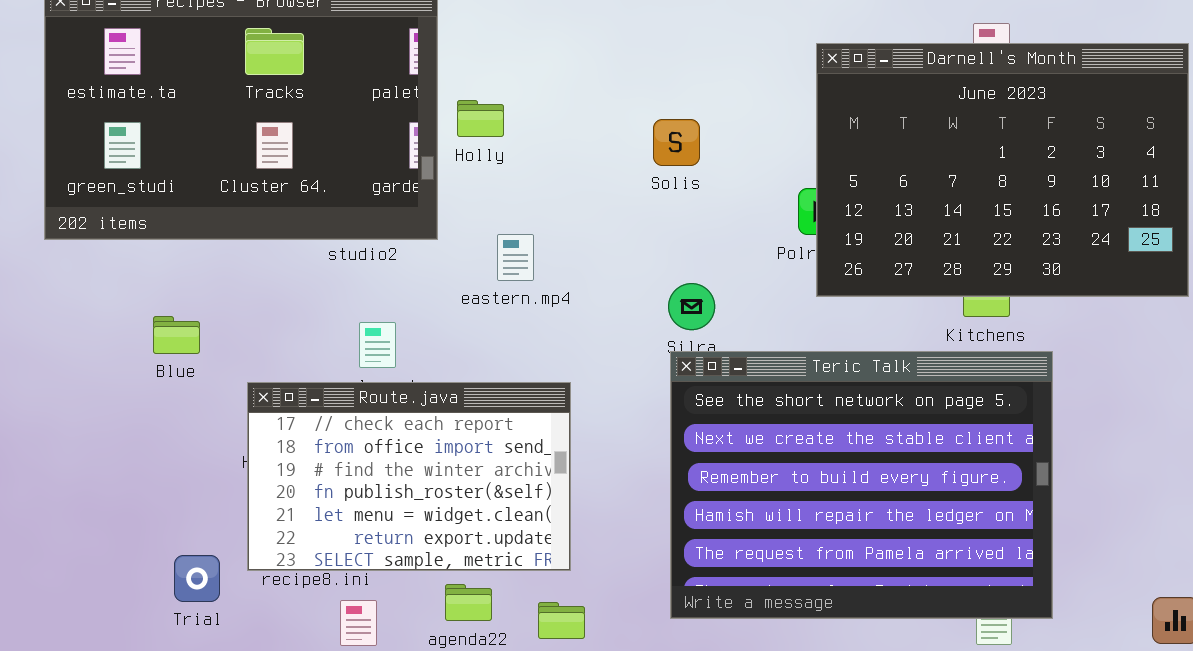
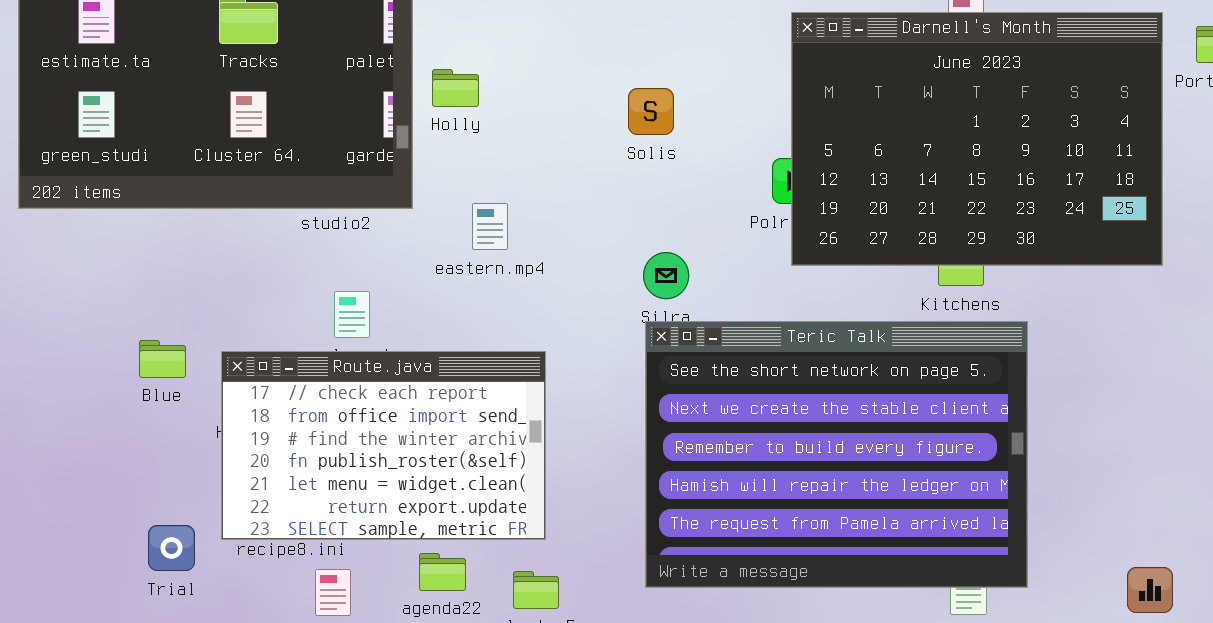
Blue: [153,316,200,354] -> [139,340,186,378], moved

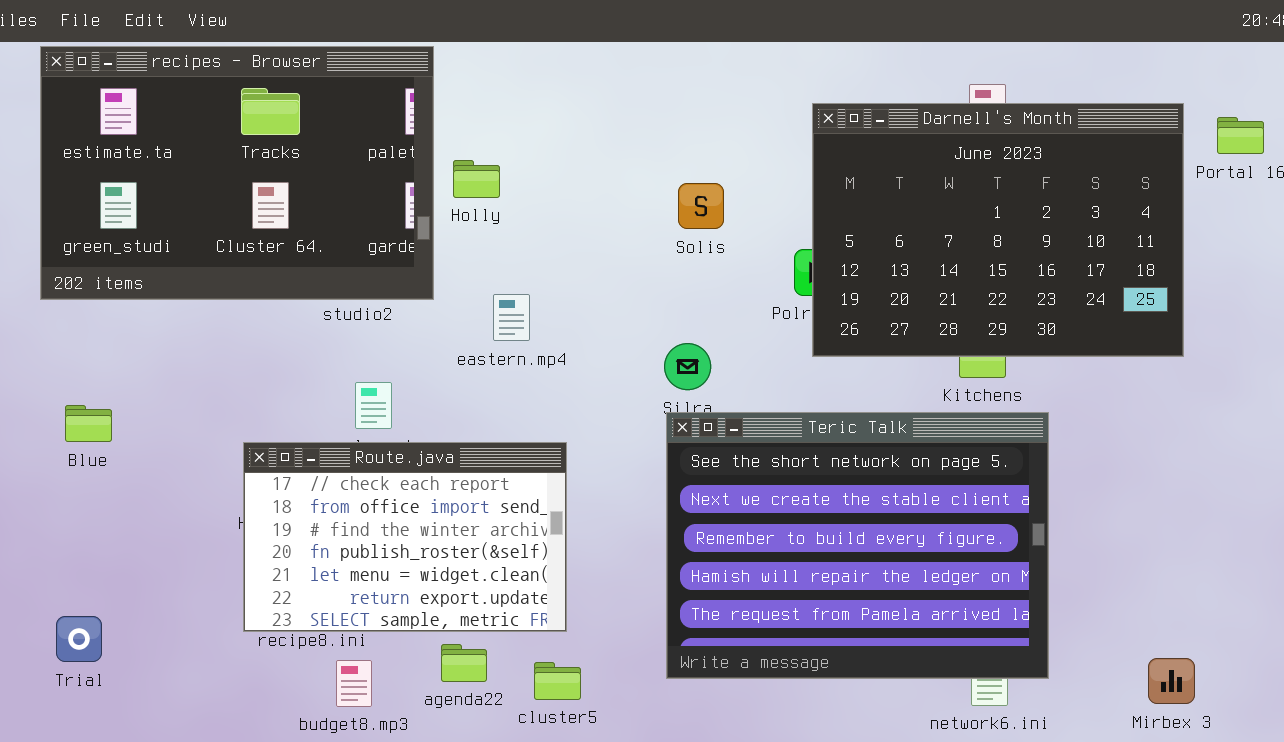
Solis: [628,88,674,135] -> [678,183,724,229], moved
Blue: [139,340,186,378] -> [65,405,112,442], moved
Trial: [148,525,195,571] -> [56,616,102,662], moved

